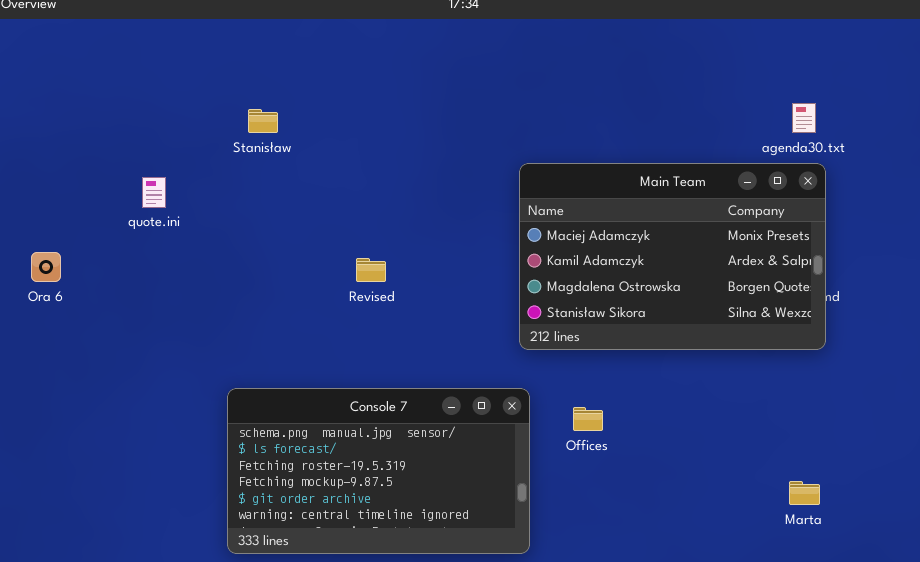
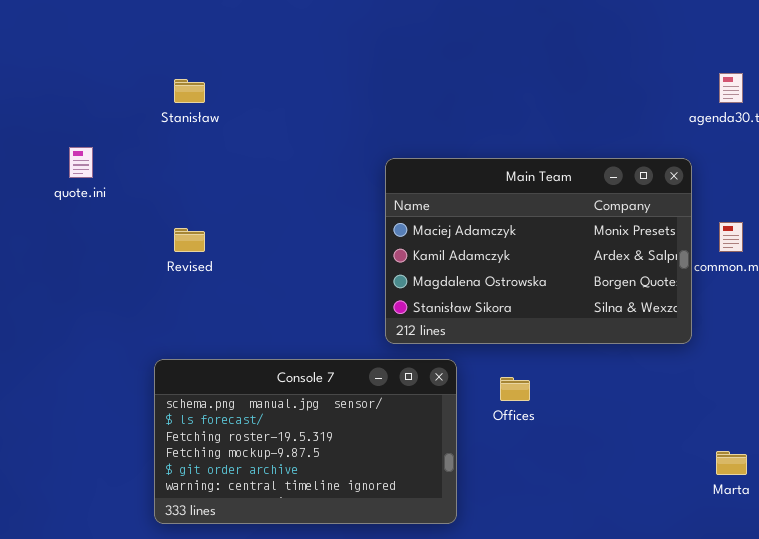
Main Team: [519,163,826,350] -> [385,158,692,344], moved
Revised: [356,258,386,282] -> [174,228,205,252], moved

